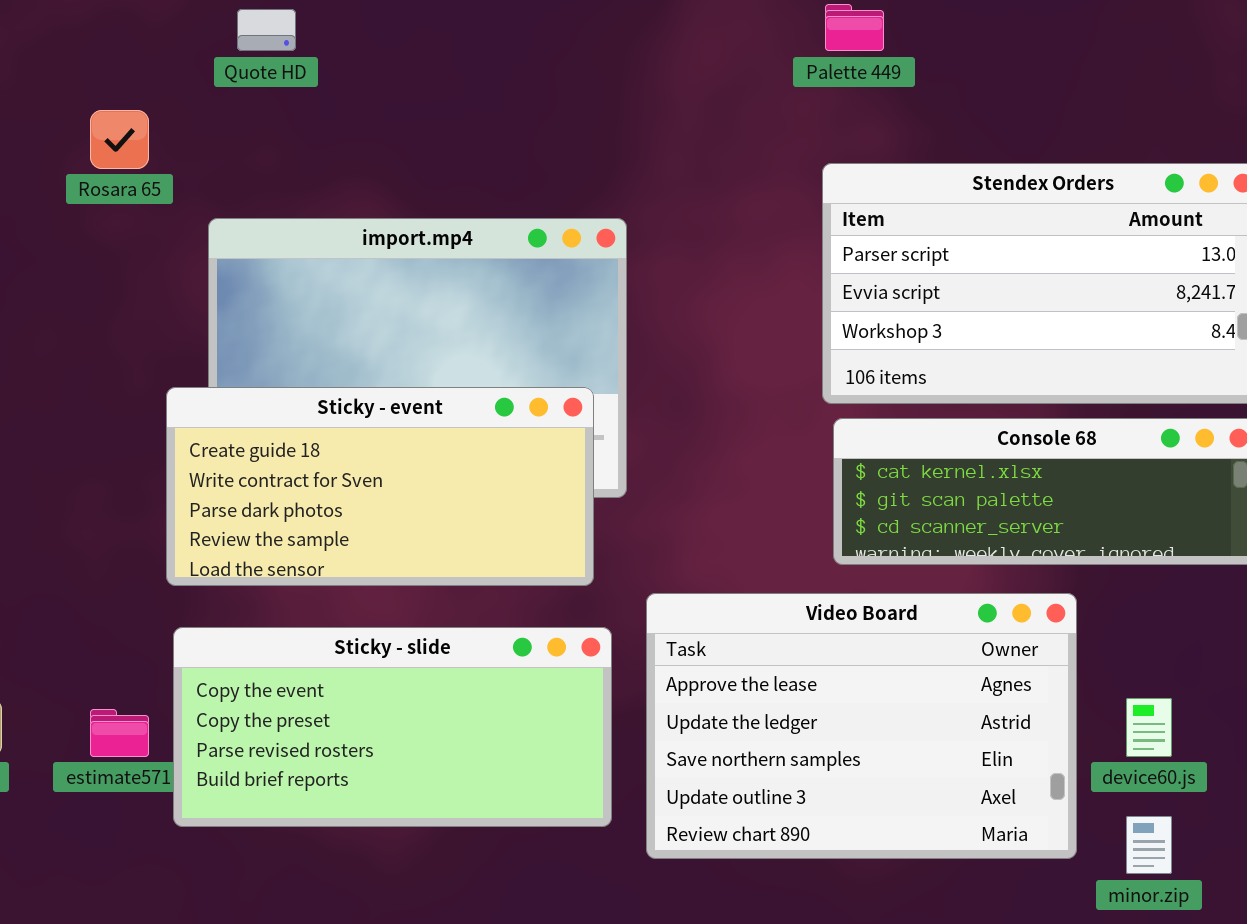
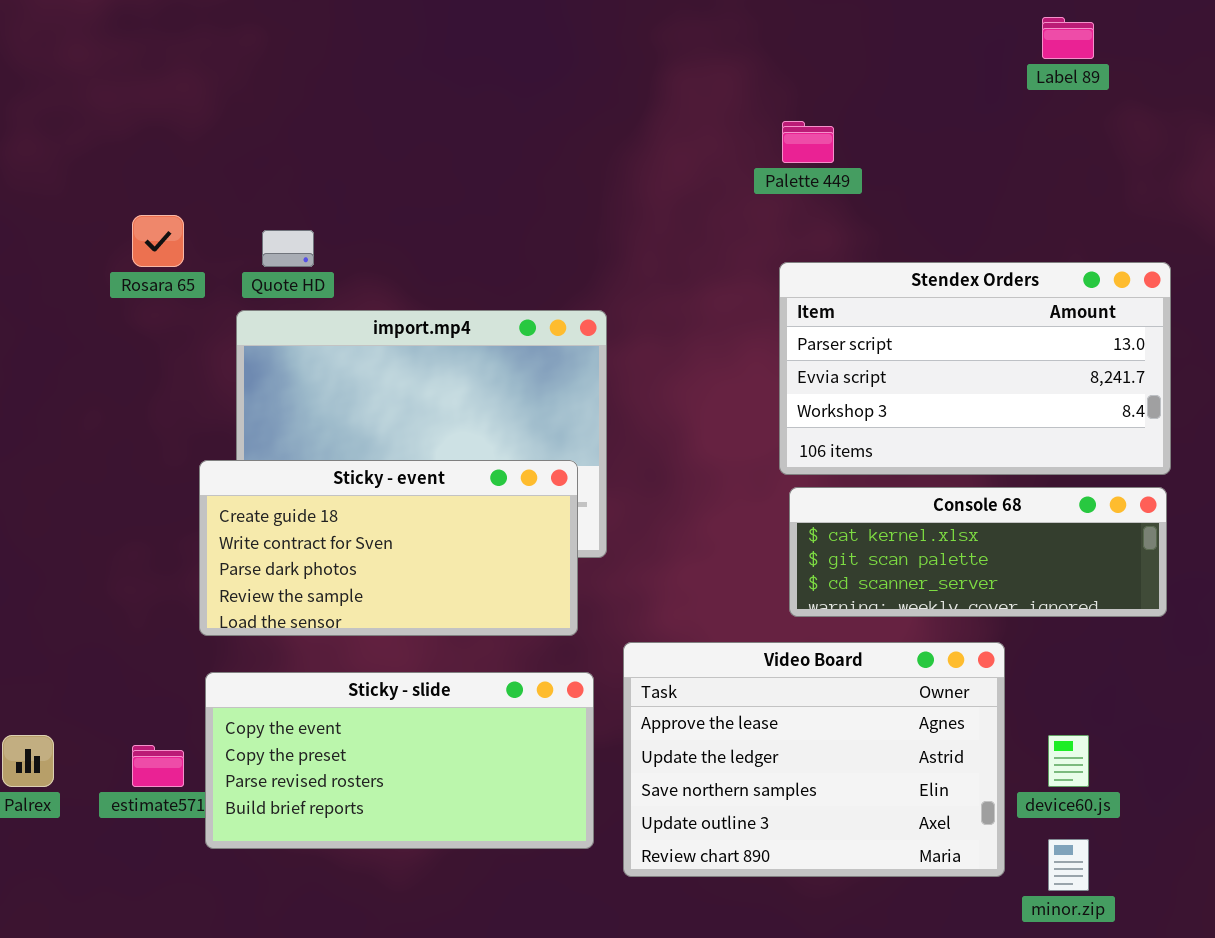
Quote HD: [237,9,296,51] -> [262,230,314,267], moved

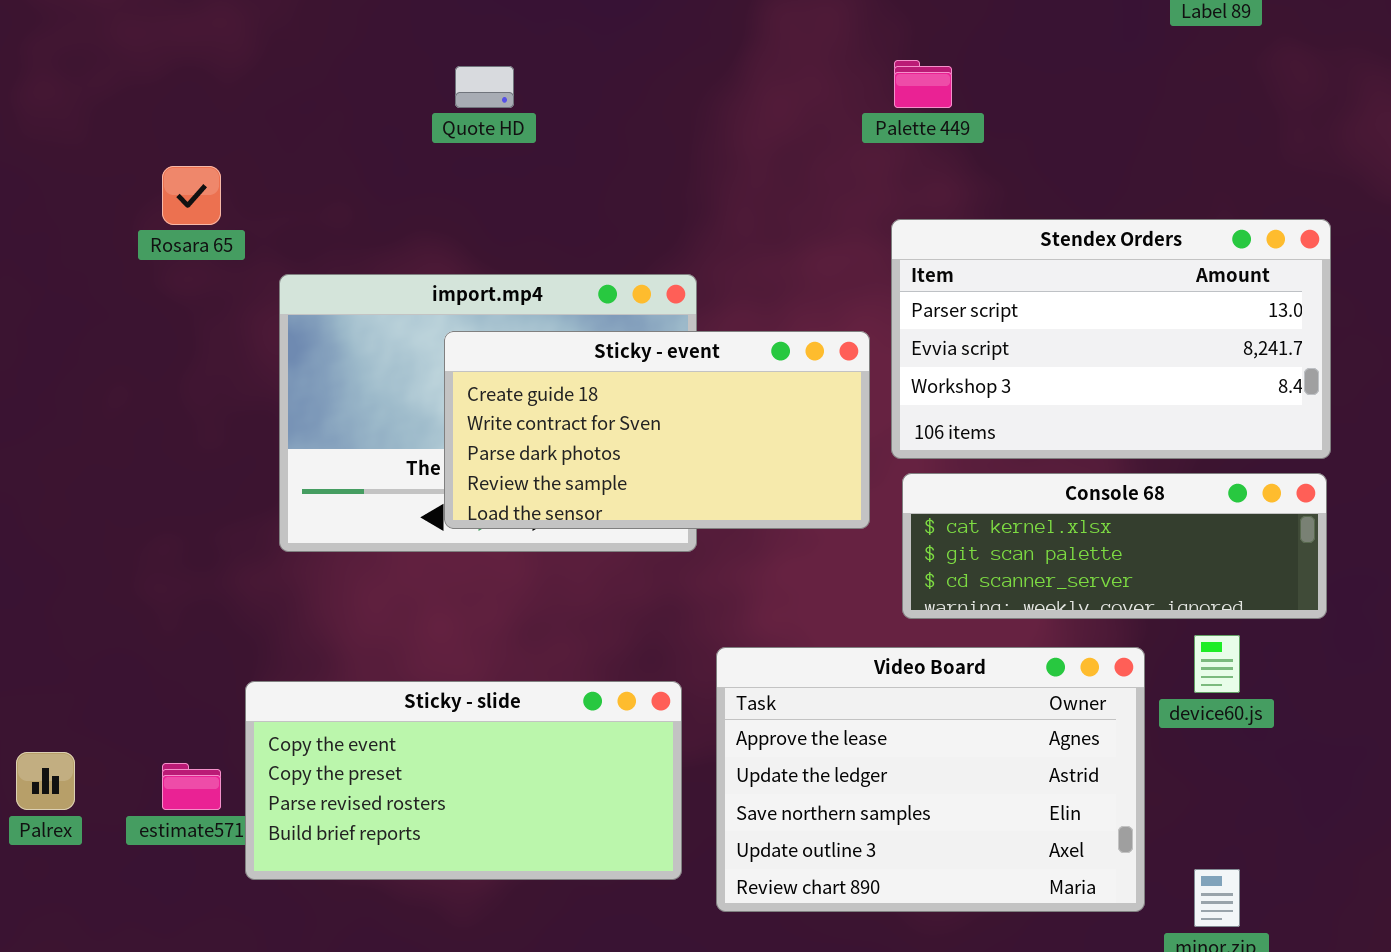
Quote HD: [262,230,314,267] -> [455,66,514,108], moved
Sticky - event: [199,460,578,636] -> [444,331,870,529], moved
device60.js: [1048,735,1089,787] -> [1194,635,1240,693], moved

